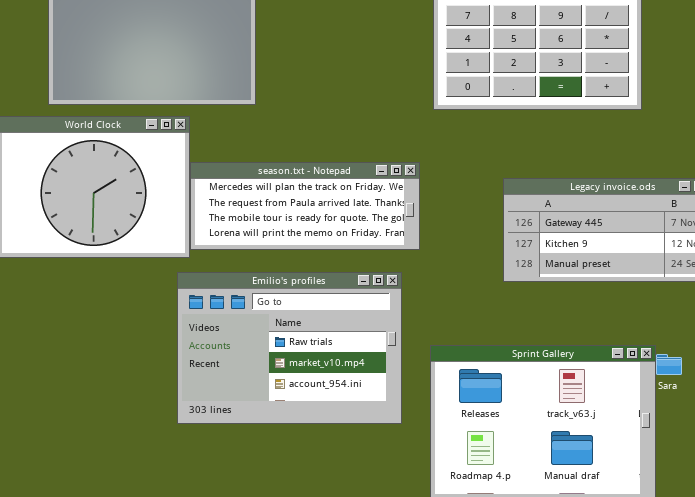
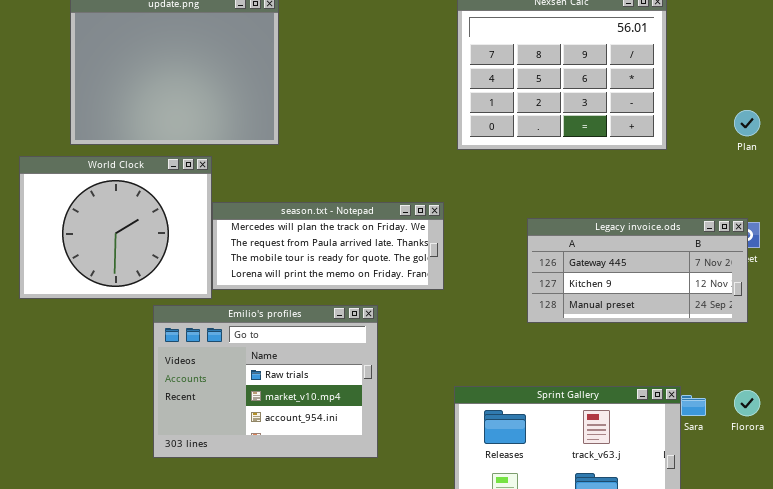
Emilio's profiles: [177,272,402,424] -> [153,305,378,458], moved

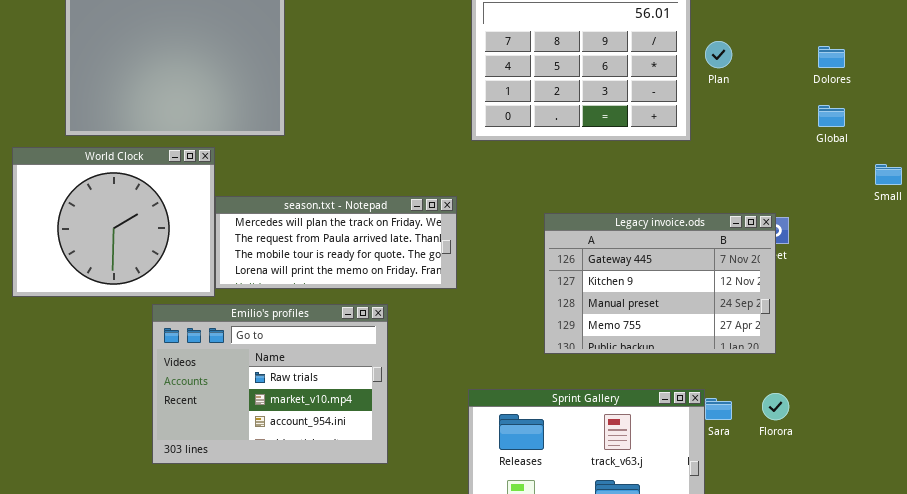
Plan: [734,110,760,136] -> [705,41,732,68], moved
Legacy invoice.ods: [527,218,748,323] -> [544,213,776,354], resized

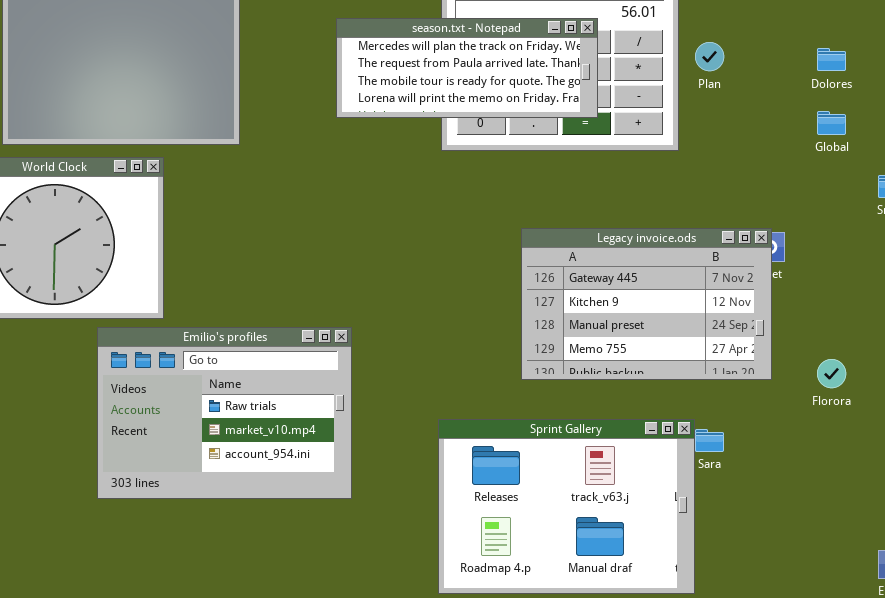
season.txt - Notepad: [215,196,457,289] -> [336,18,598,118], moved
Florora: [762,393,789,420] -> [817,359,846,388], moved

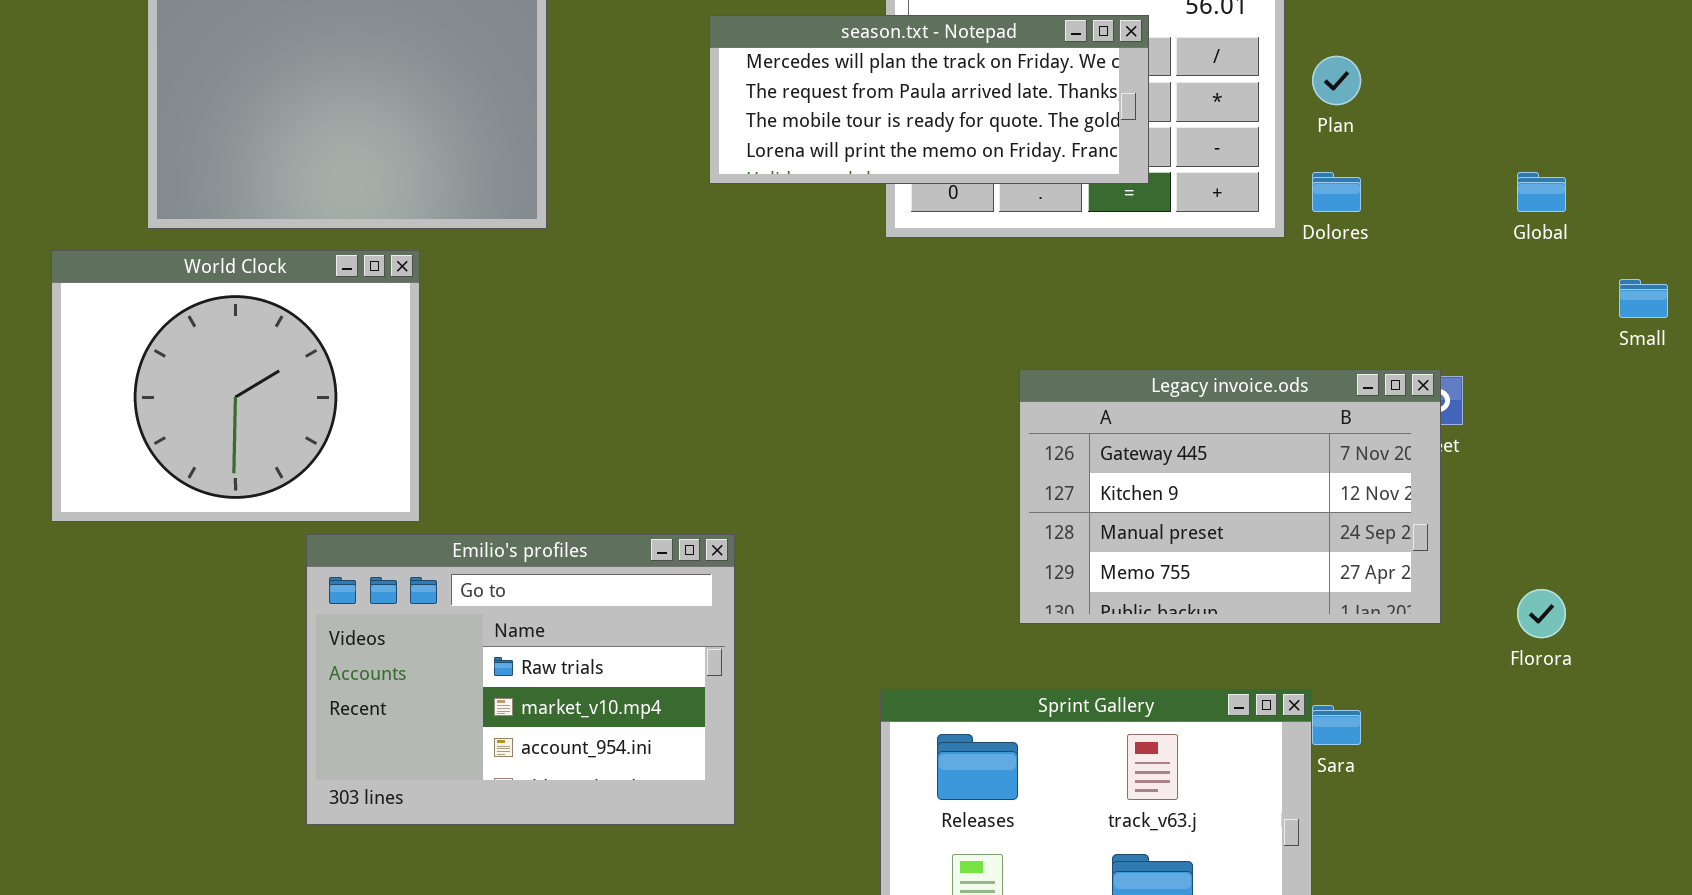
Dolores: [817,48,846,71] -> [1312,172,1361,212], moved

